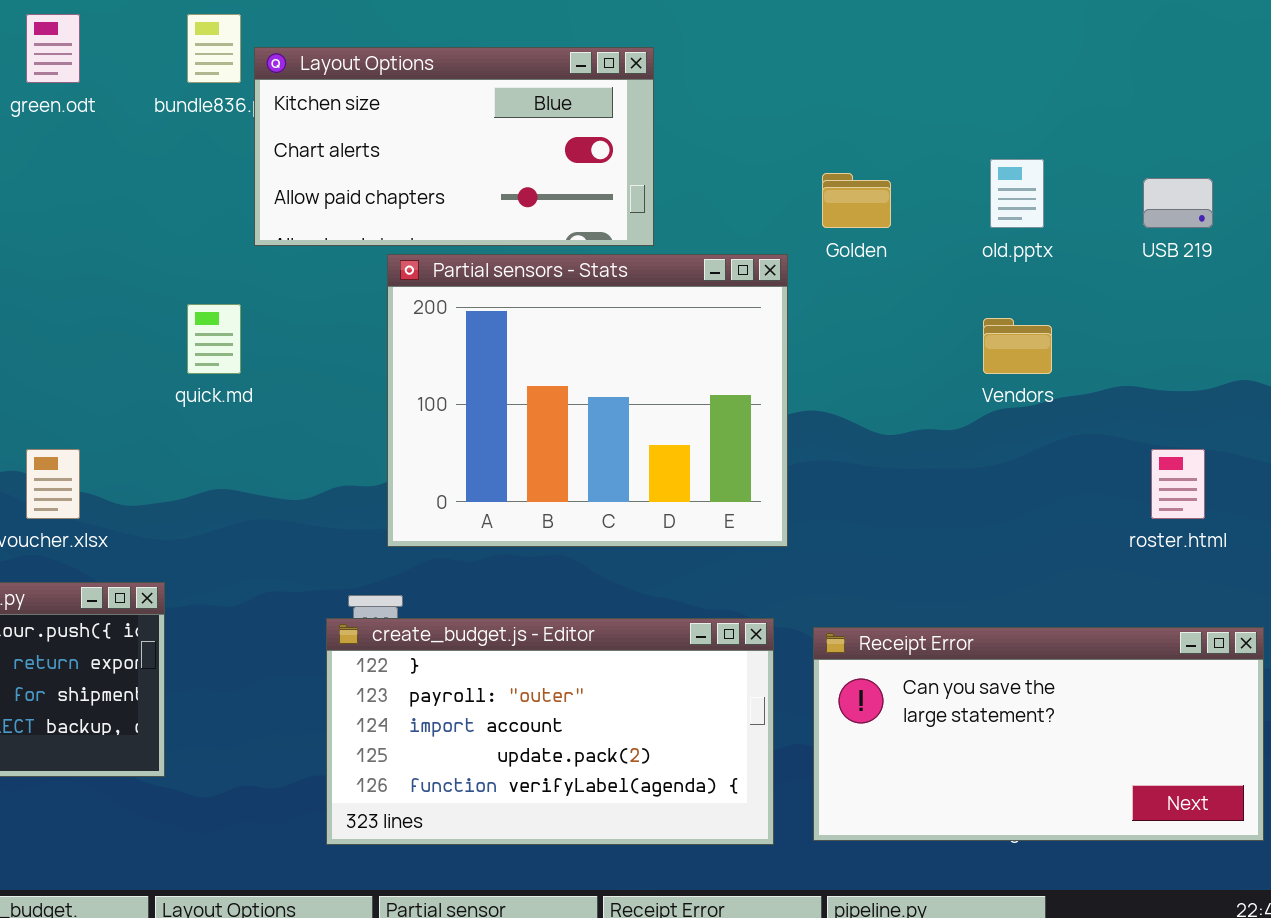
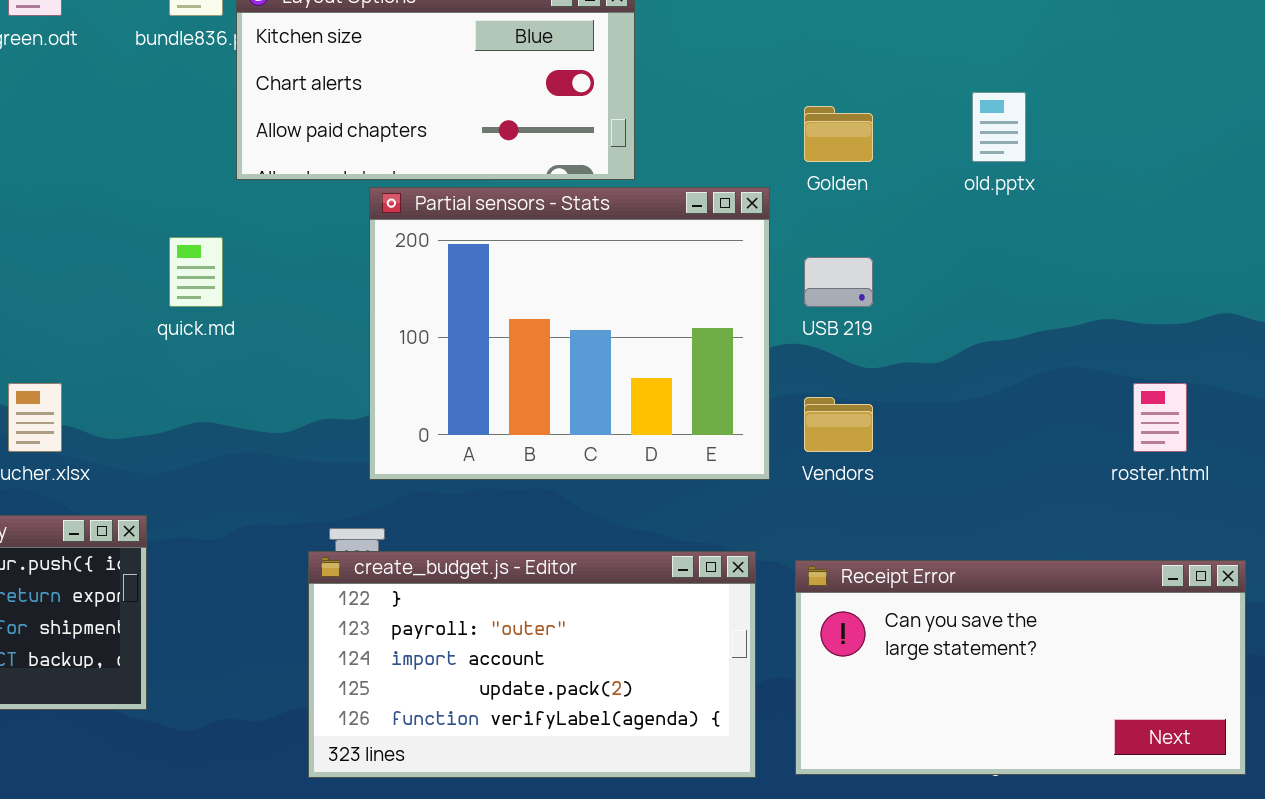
USB 219: [1143,178,1213,228] -> [804,257,873,307], moved
Vendors: [983,318,1052,374] -> [804,397,873,452], moved

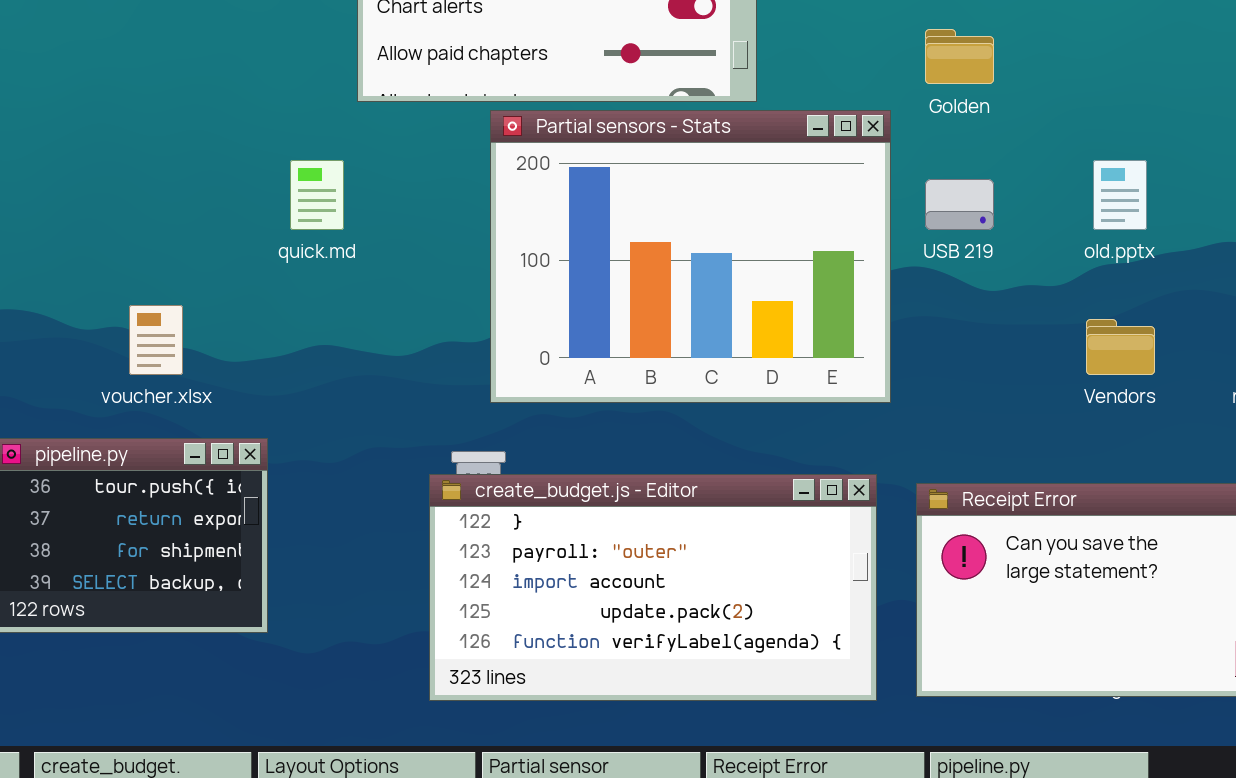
old.pptx: [972,92,1026,162] -> [1093,160,1147,230], moved
Vendors: [804,397,873,452] -> [1086,319,1155,375], moved

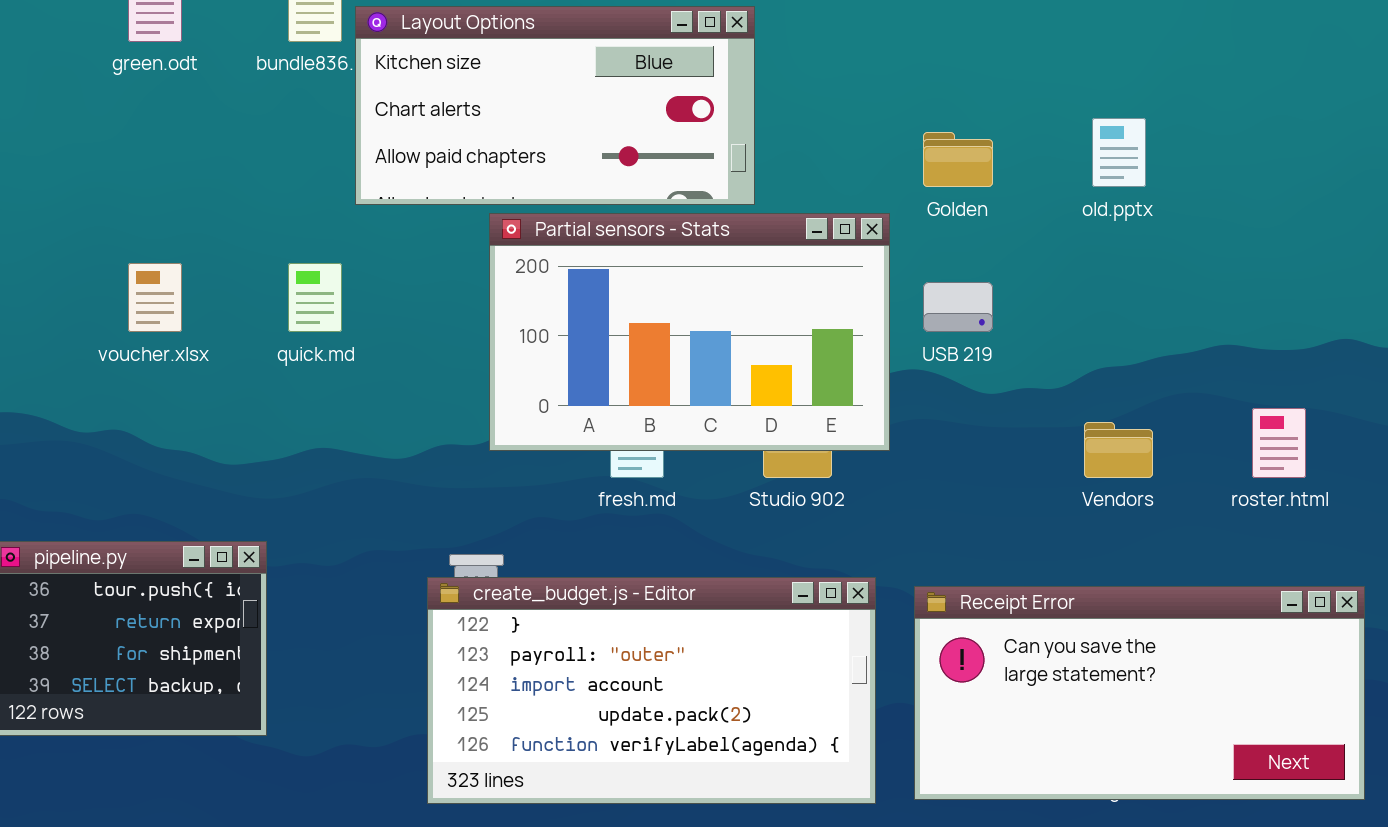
Partial sensors - Stats: [490,110,891,403] -> [489,213,890,451], resized
old.pptx: [1093,160,1147,230] -> [1092,118,1146,187], moved
voucher.xlsx: [129,305,183,375] -> [128,263,182,332], moved

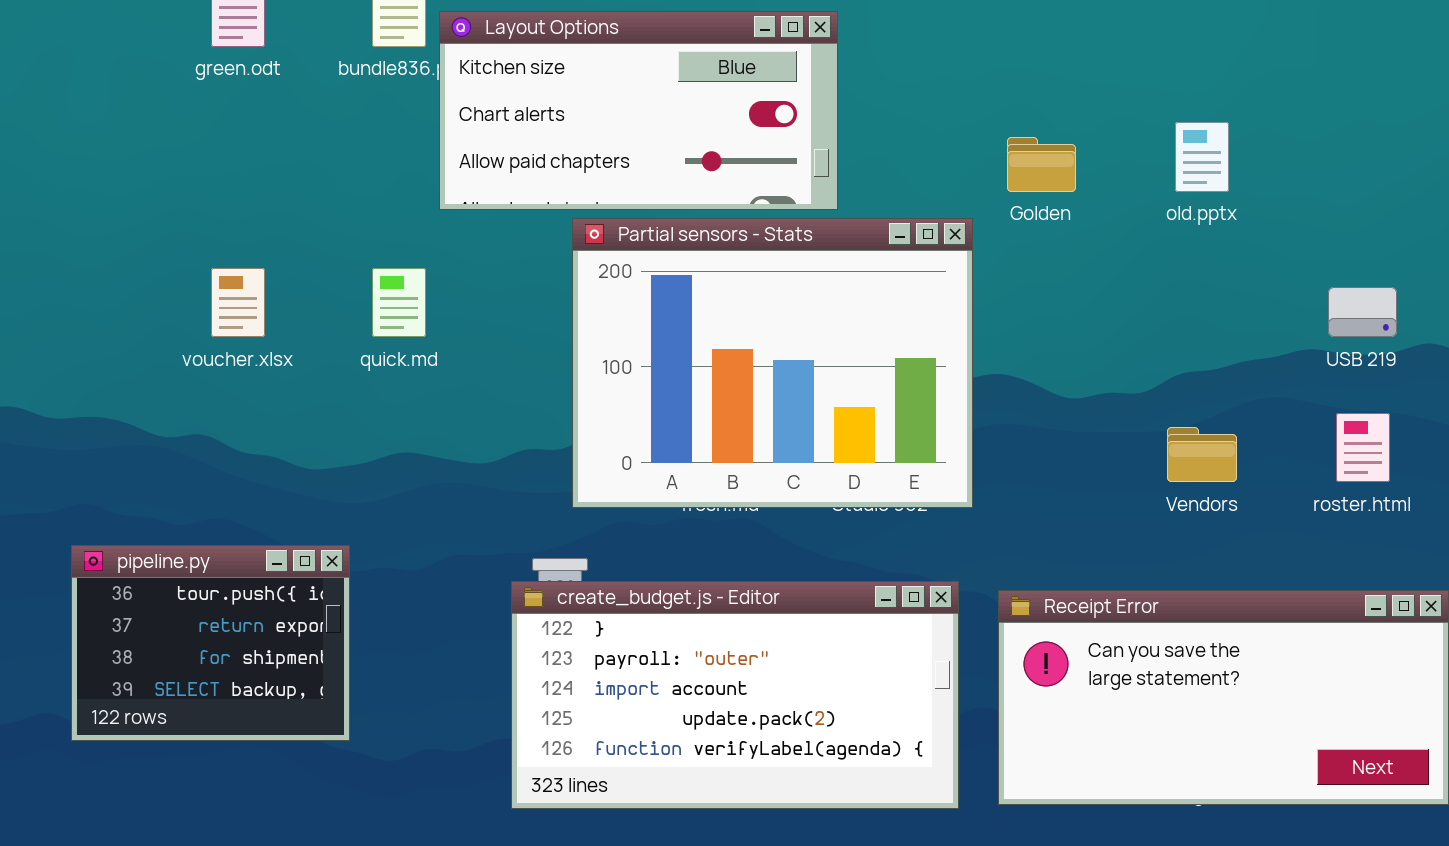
Partial sensors - Stats: [489,213,890,451] -> [572,218,973,508], resized
USB 219: [923,282,993,332] -> [1328,287,1397,337], moved

